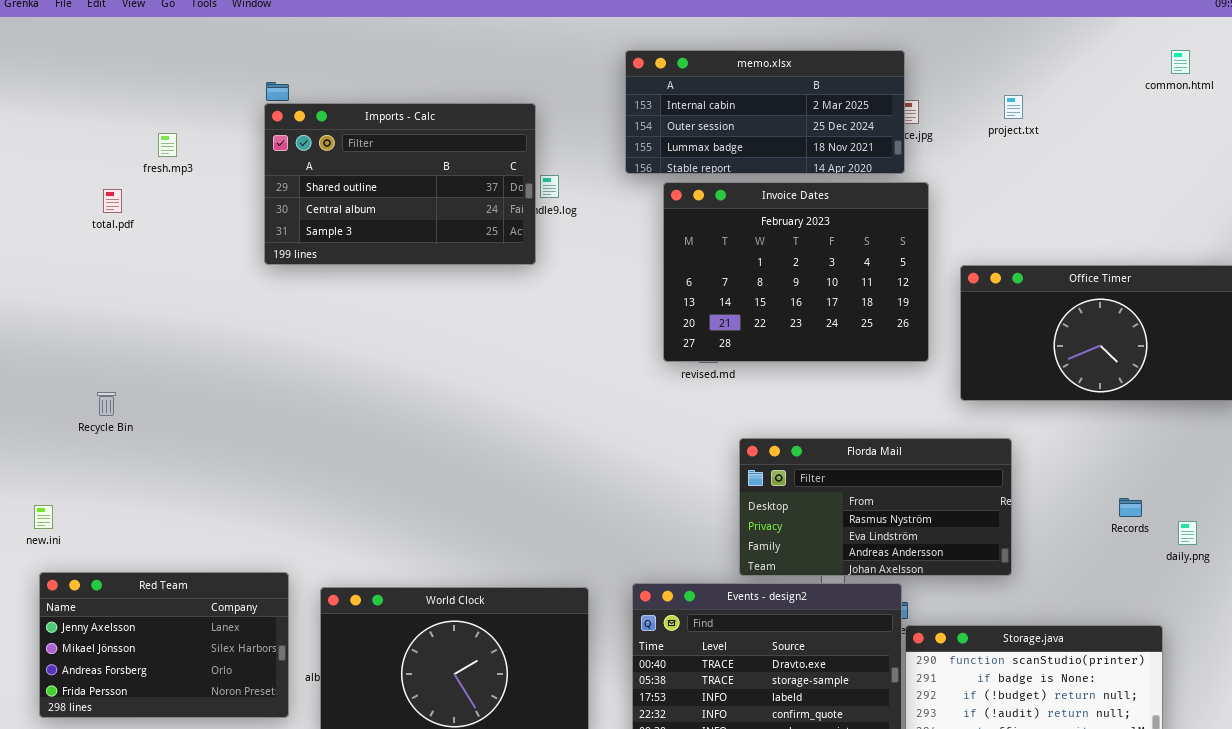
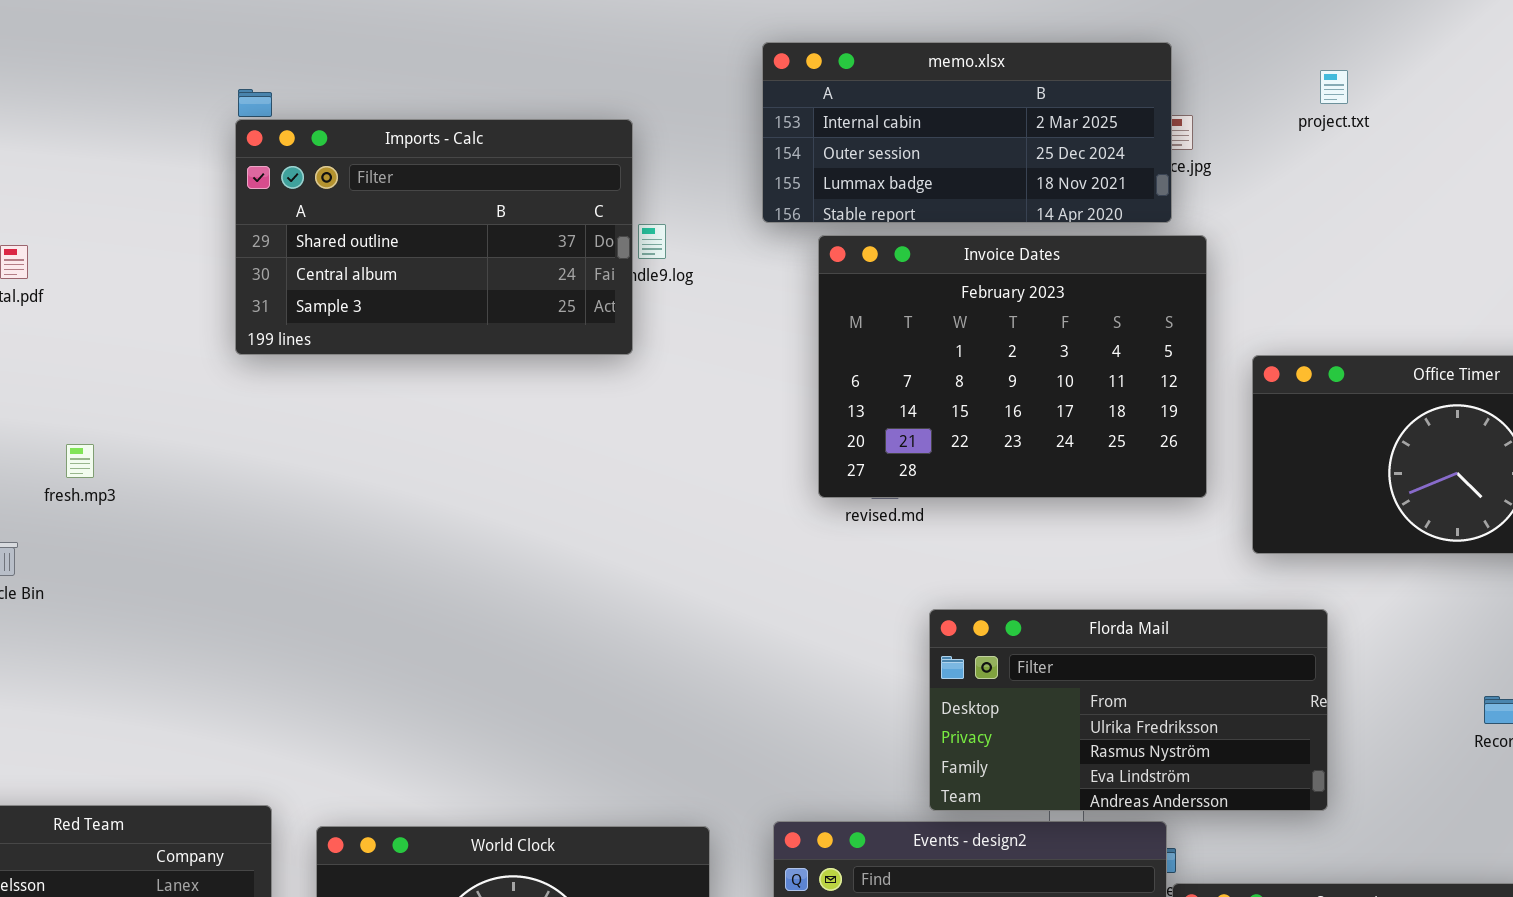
project.txt: [1004,95,1023,119] -> [1320,70,1348,104], moved
fresh.mp3: [158,133,177,157] -> [66,444,94,478], moved
Florda Mail: [739,438,1012,576] -> [929,609,1328,811], scrolled up 1 row

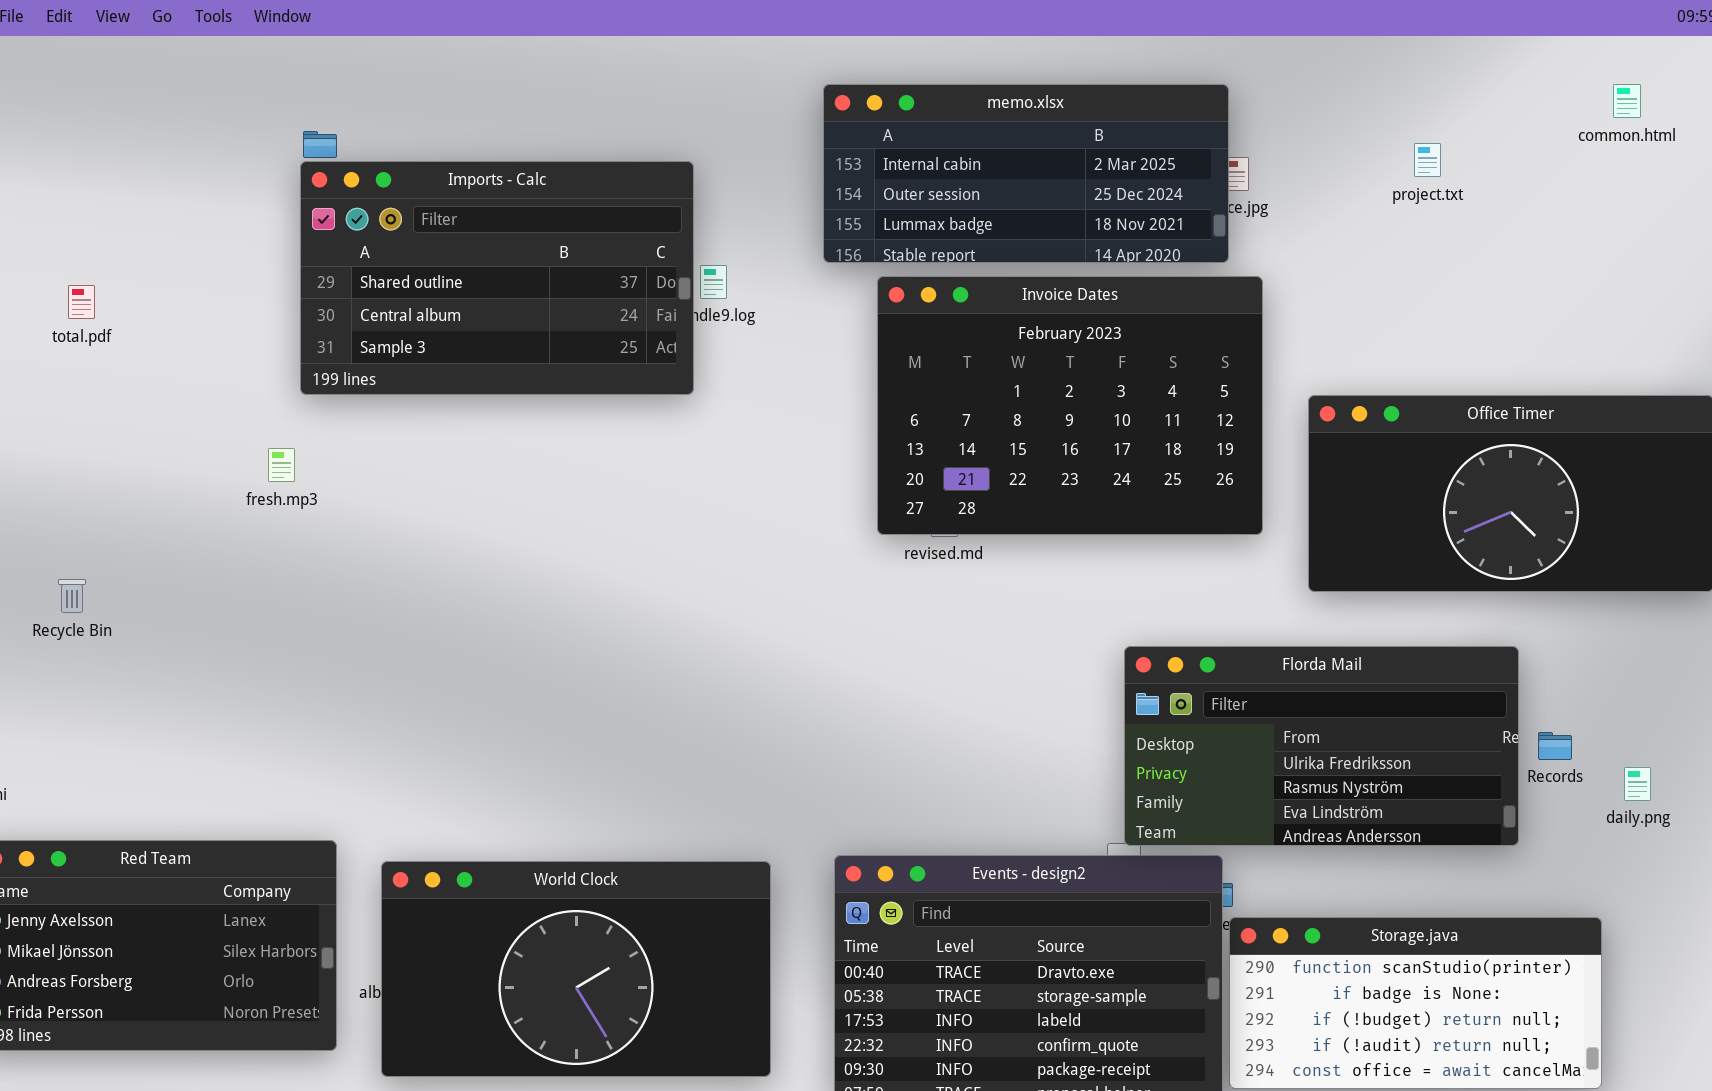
project.txt: [1320,70,1348,104] -> [1414,143,1441,177], moved
fresh.mp3: [66,444,94,478] -> [268,448,295,482], moved
Florda Mail: [929,609,1328,811] -> [1124,646,1519,846], moved

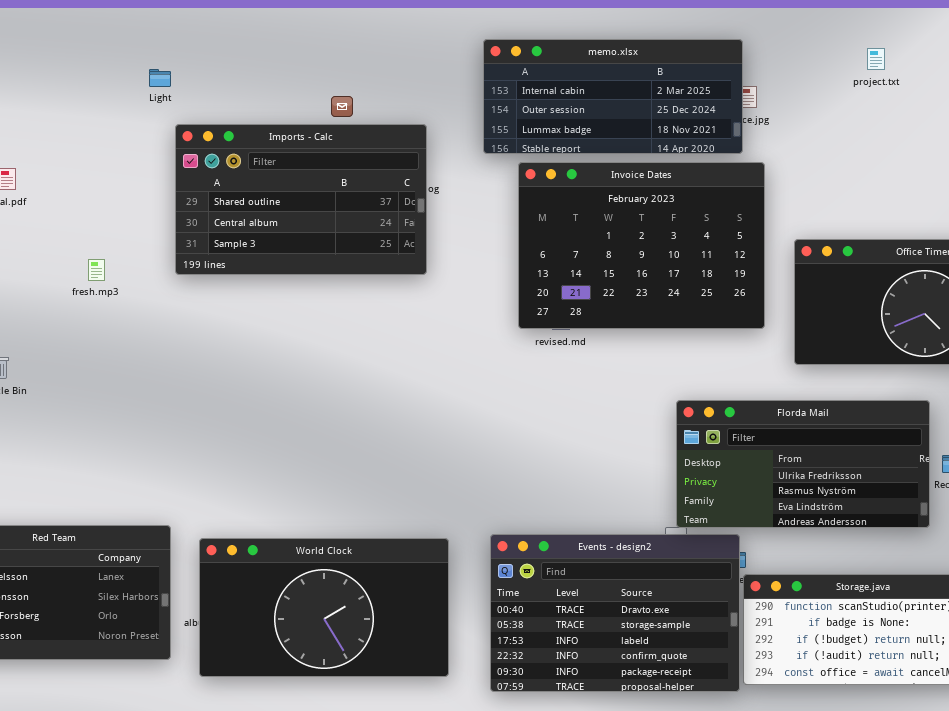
project.txt: [1414,143,1441,177] -> [867,48,885,70], moved
Imports - Calc: [300,161,694,395] -> [175,124,427,275], moved
fresh.mp3: [268,448,295,482] -> [88,259,105,281], moved

